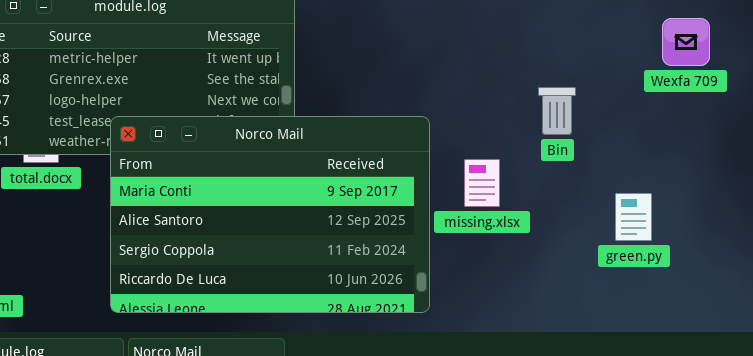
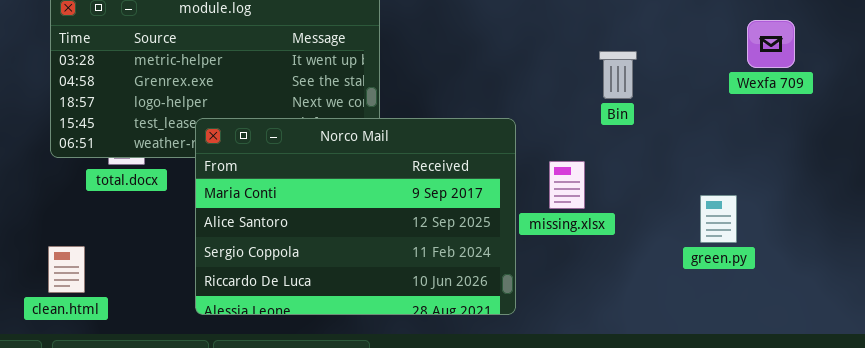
Bin: [538,87,576,135] -> [599,51,637,99], moved

